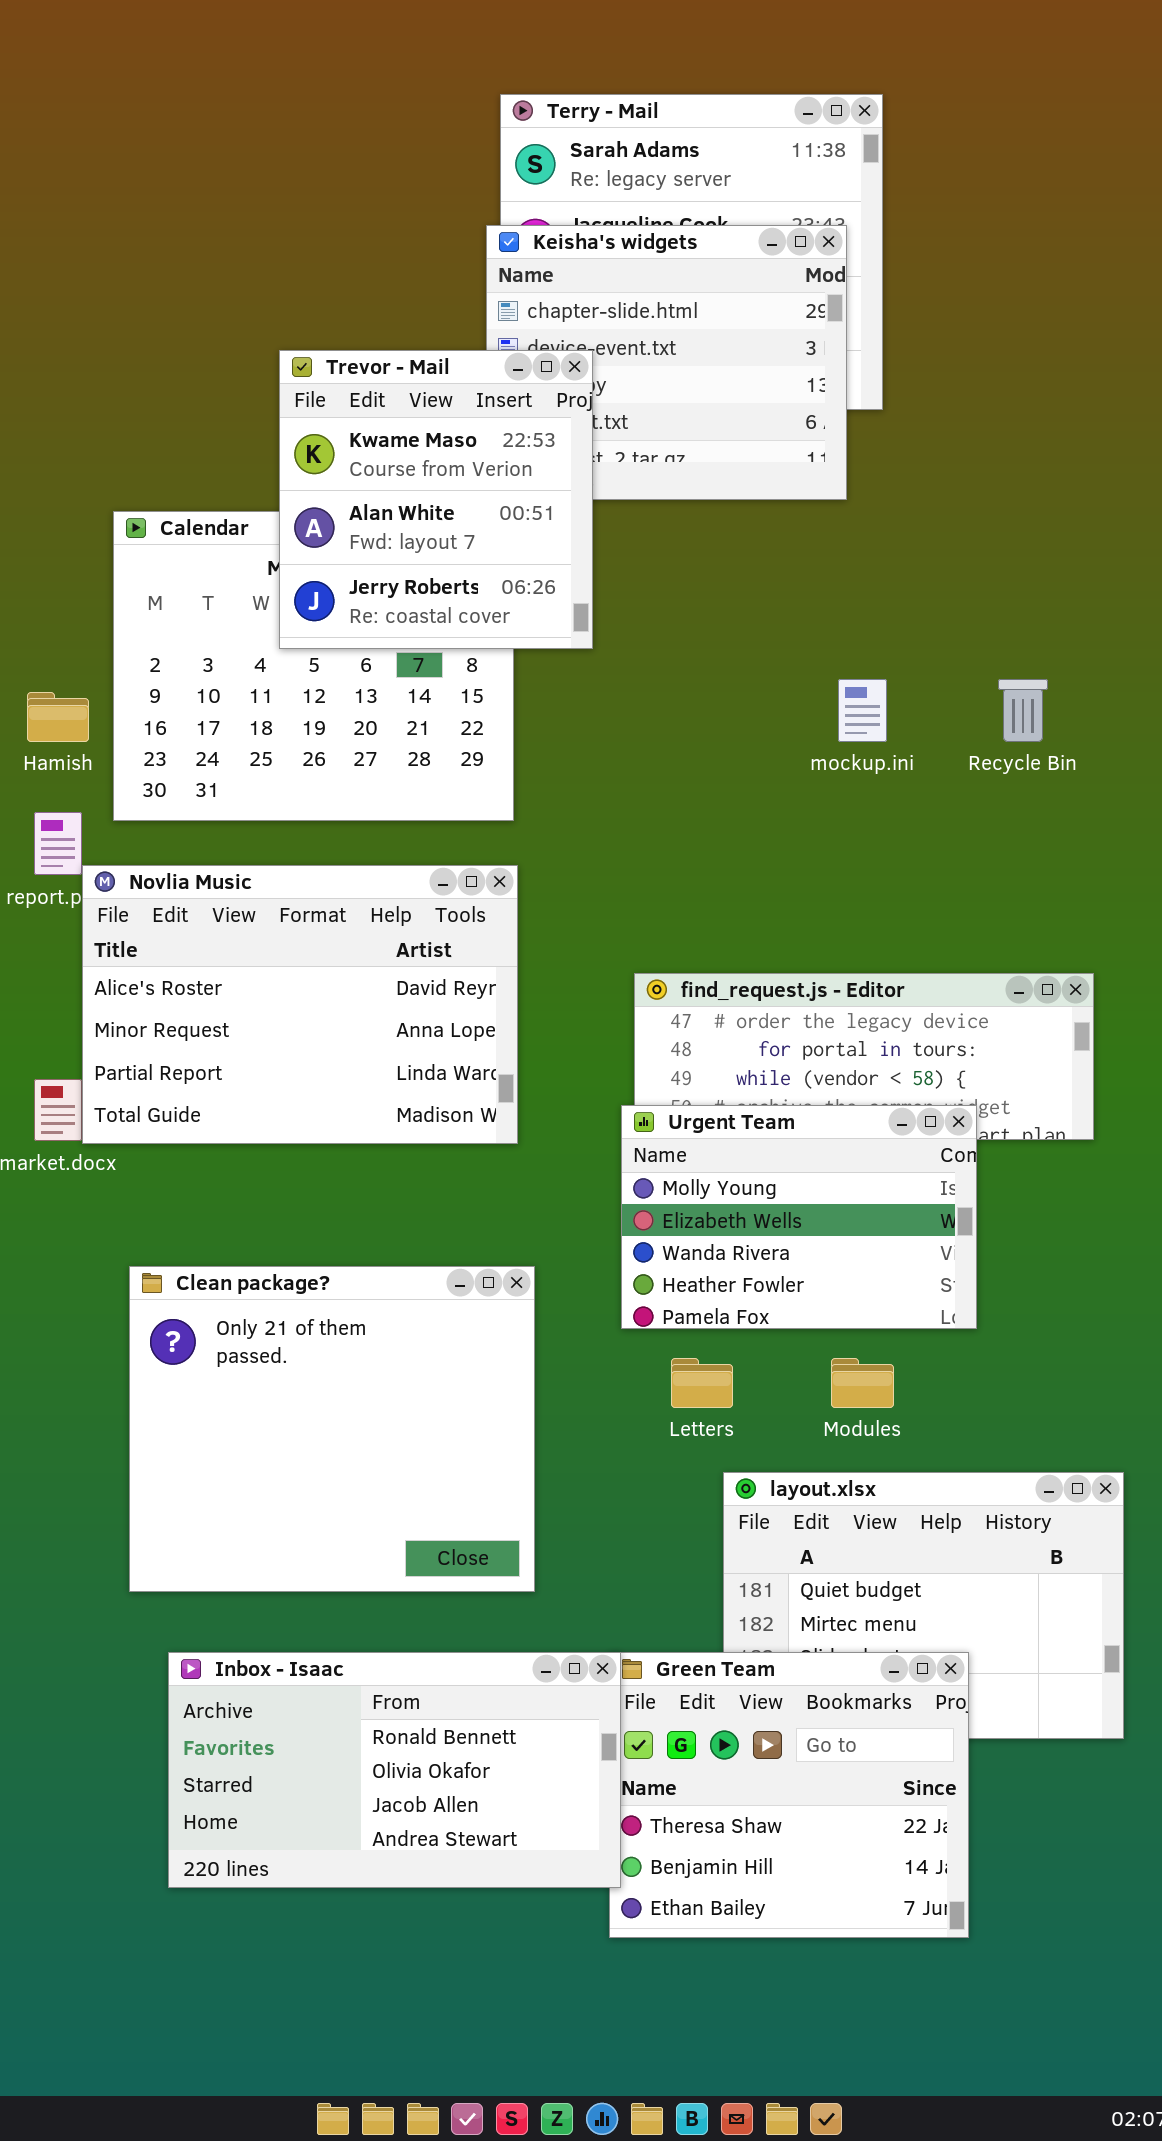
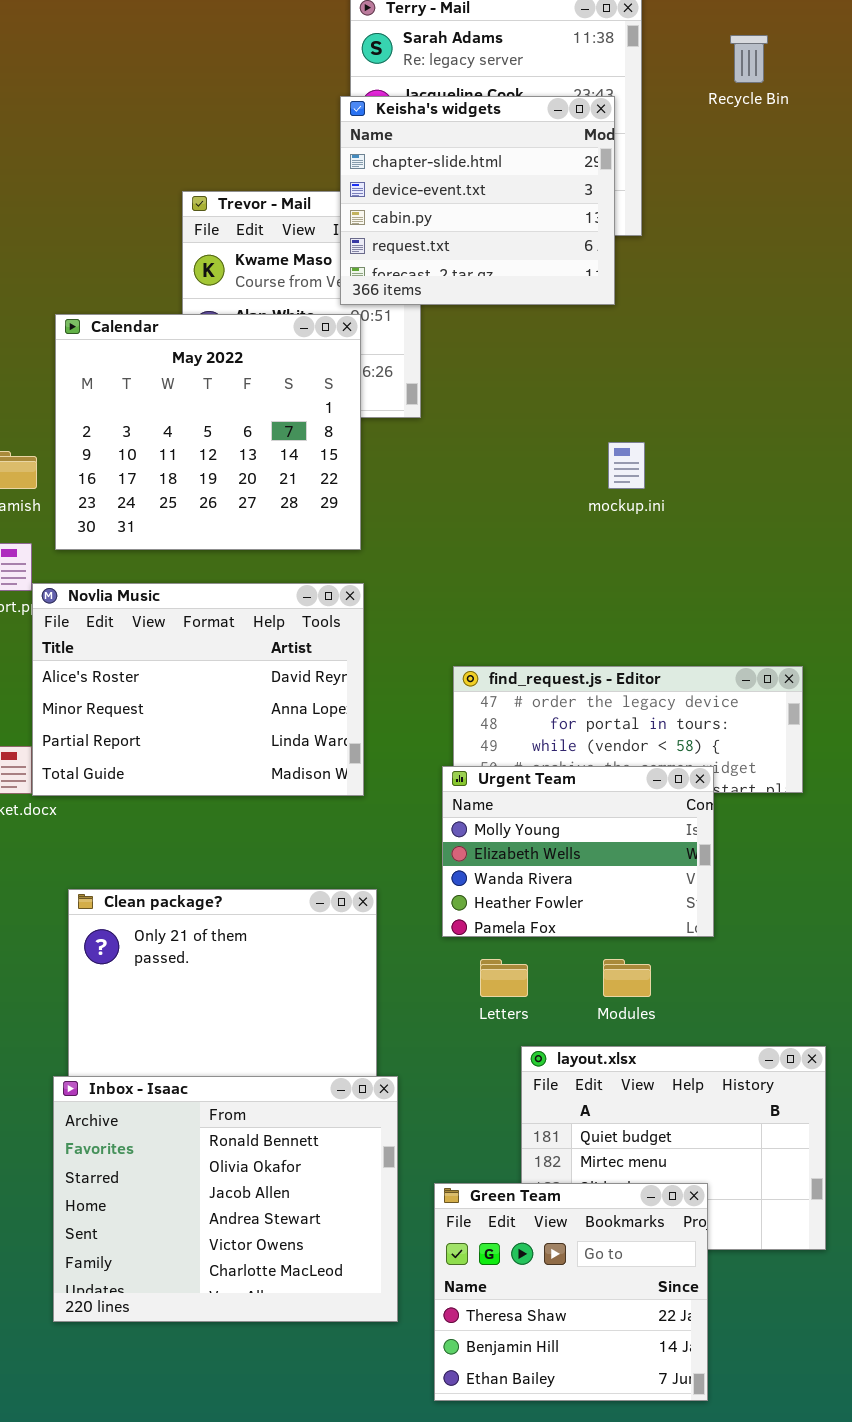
Keisha's widgets: [486,225,847,500] -> [340,96,615,305], raised
Calendar: [113,511,514,821] -> [55,314,361,550], raised
Recycle Bin: [998,679,1048,742] -> [730,35,768,83], moved
Inbox - Isaac: [168,1652,621,1888] -> [53,1076,398,1322], moved, resized

